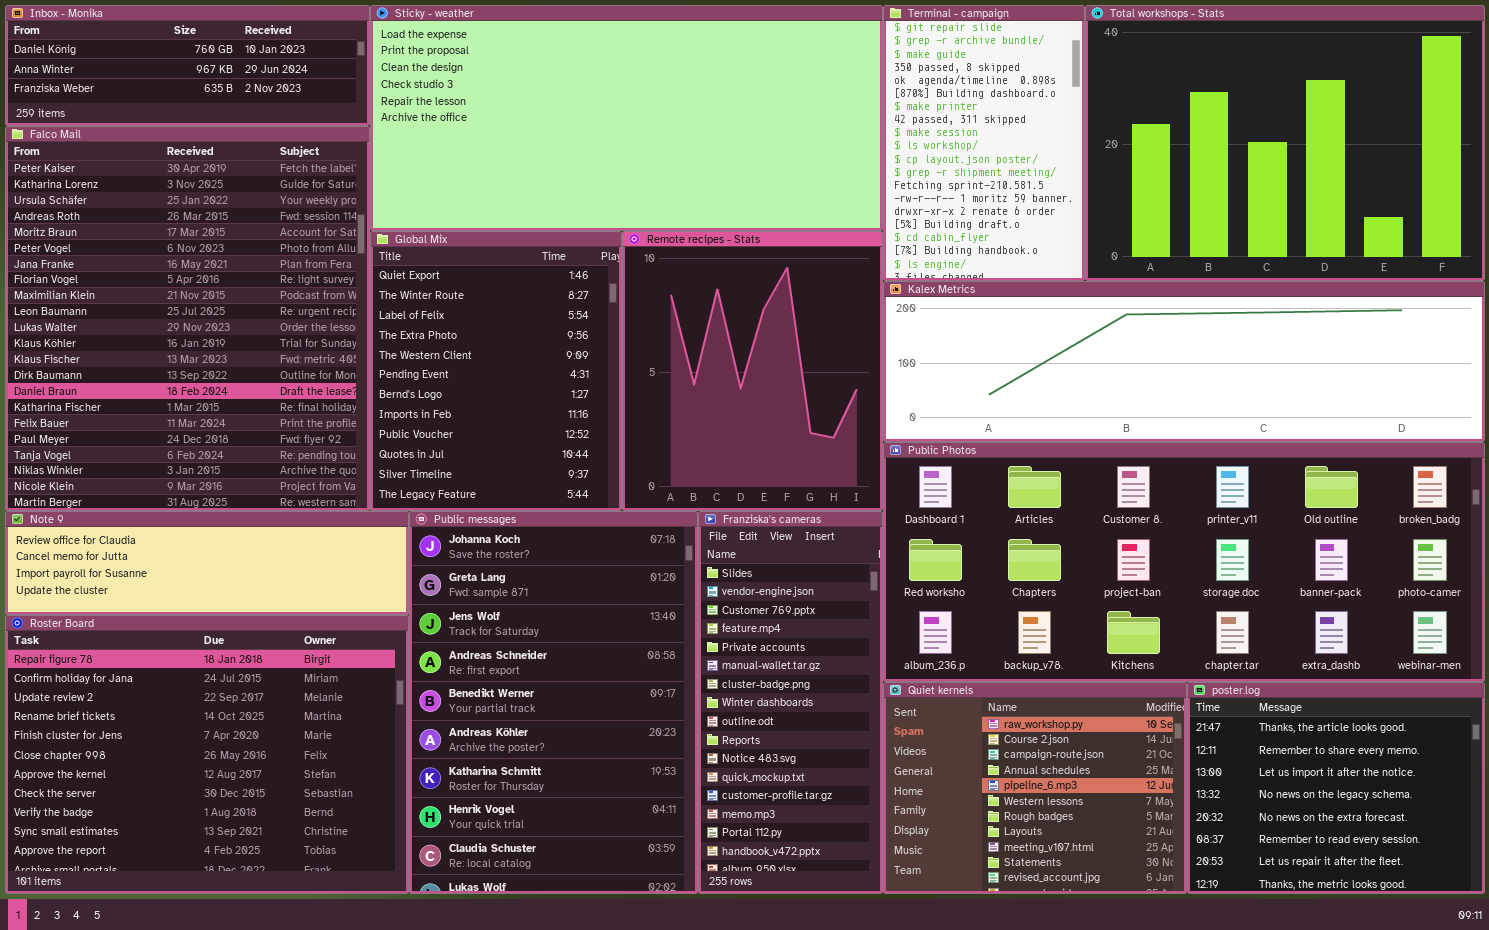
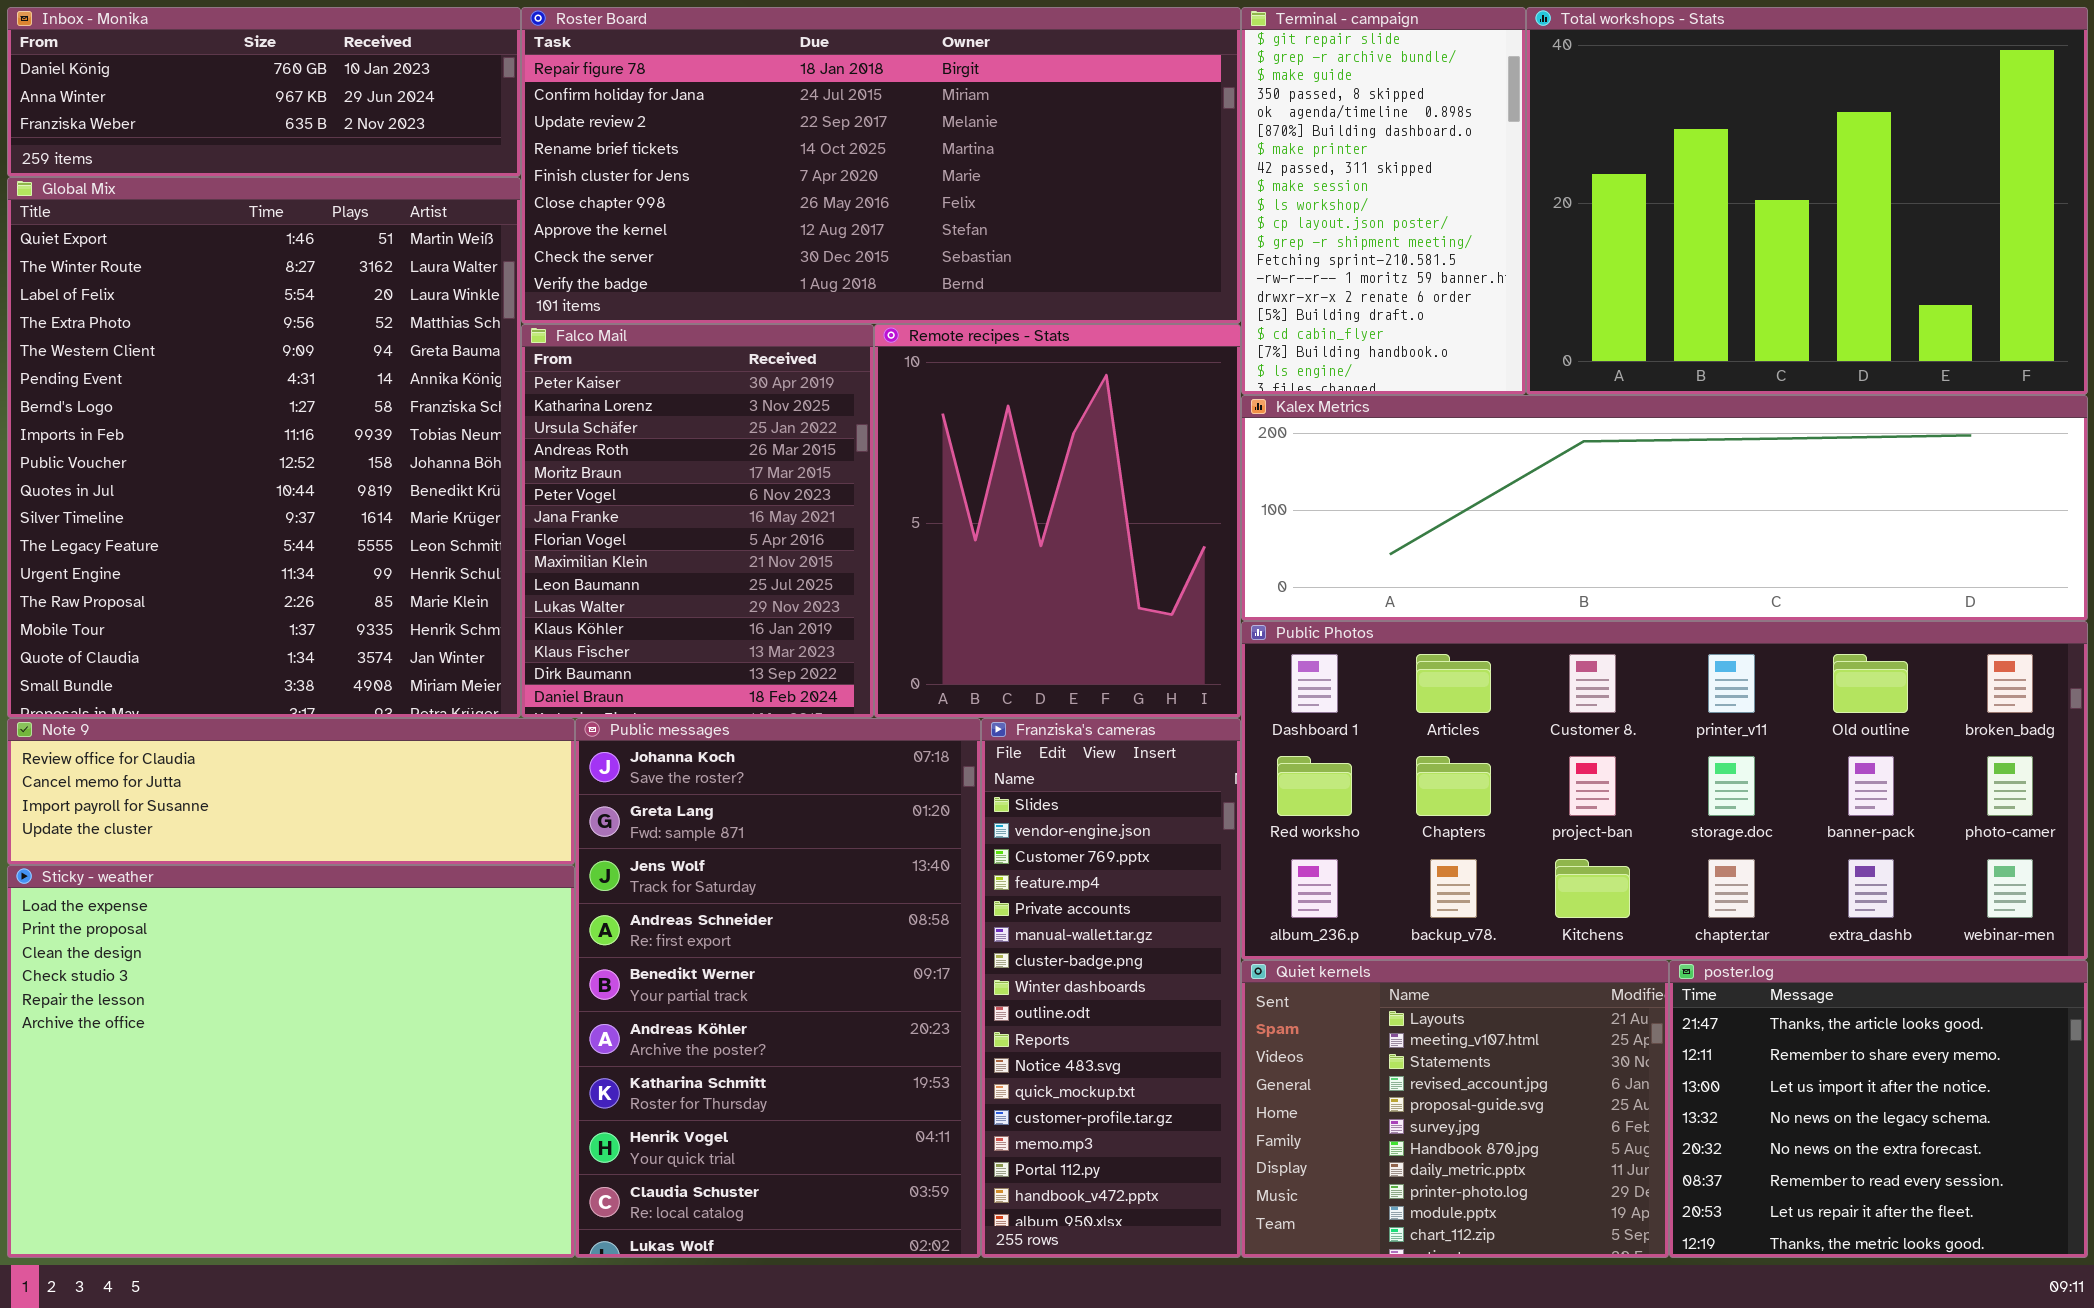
Sticky - weather: [370,5,883,231] -> [7,865,575,1258], moved, resized
Falco Mail: [5,126,370,511] -> [521,324,874,718], moved, resized
Global Mix: [370,231,622,511] -> [7,177,521,718], moved, resized
Roster Board: [5,615,409,894] -> [521,7,1241,324], moved, resized
Quiet kernels: [883,682,1187,894] -> [1241,960,1669,1258], scrolled down 7 rows

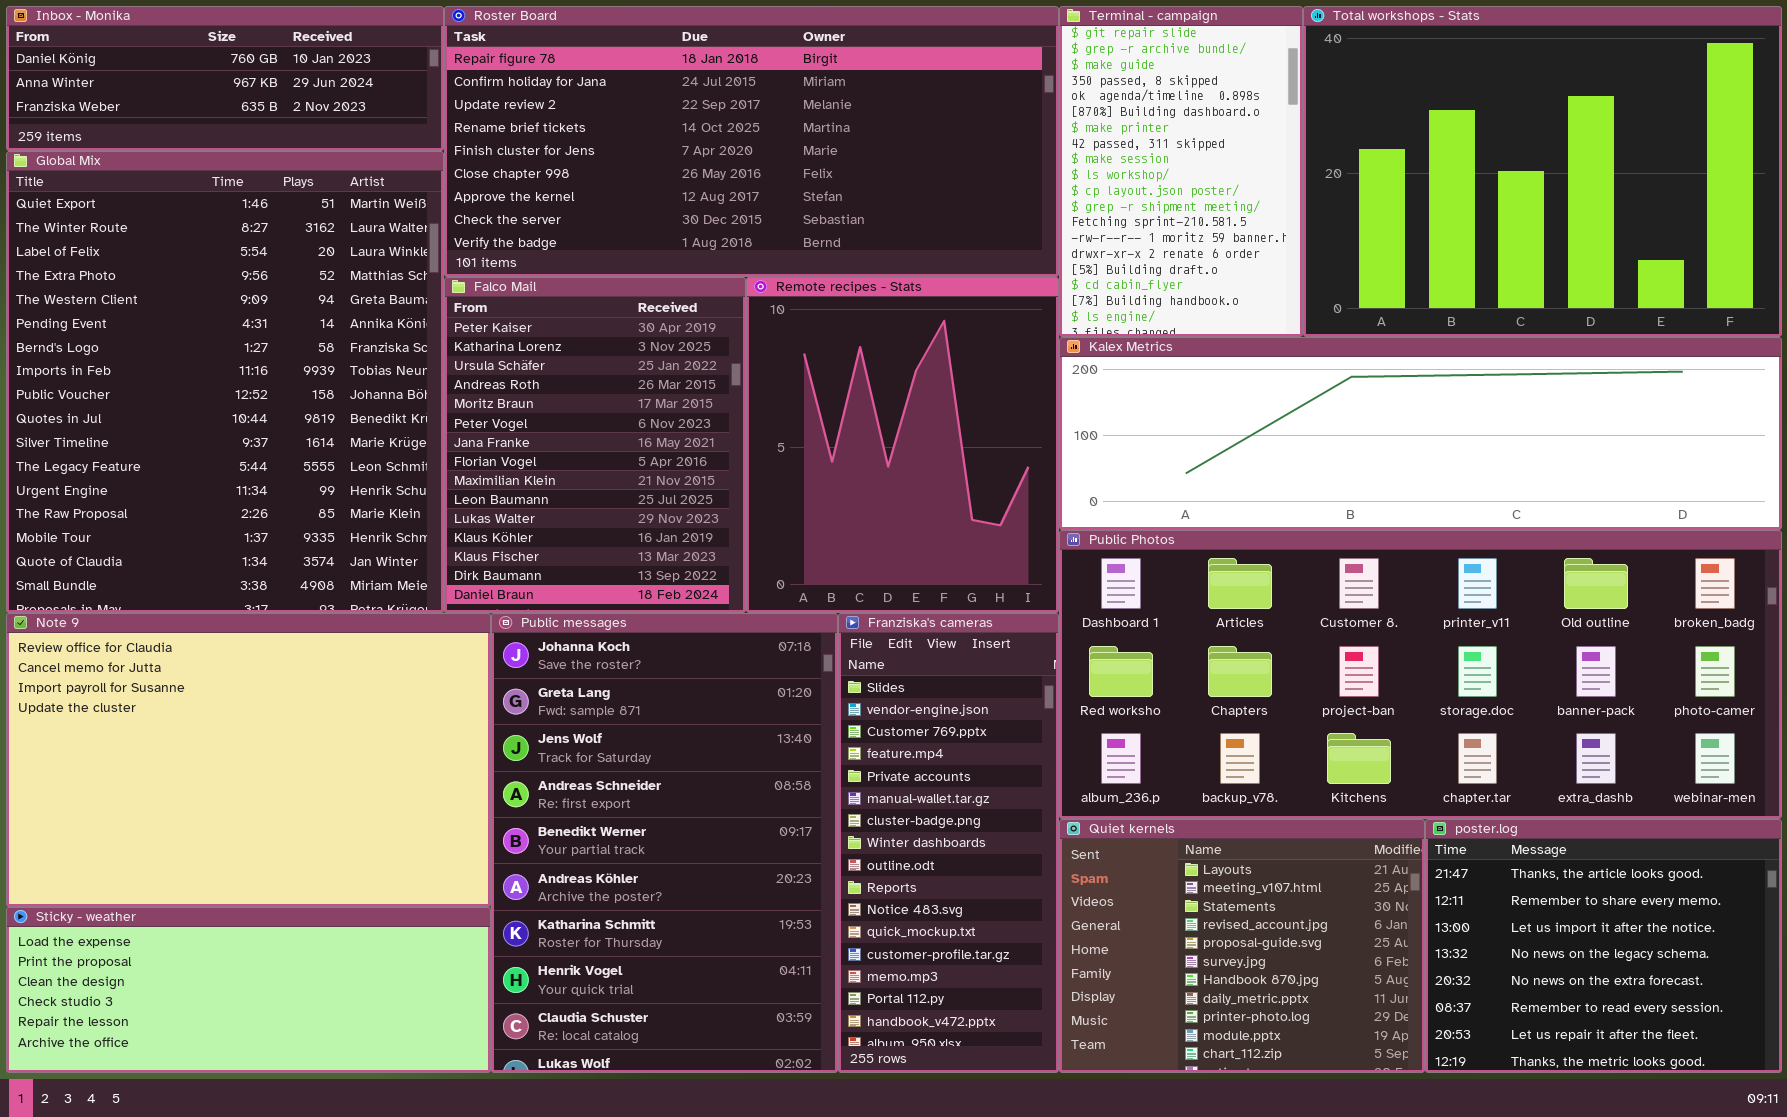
Note 9: [7,718,575,865] -> [6,613,491,907], resized
Sticky - weather: [7,865,575,1258] -> [6,907,491,1073], resized

